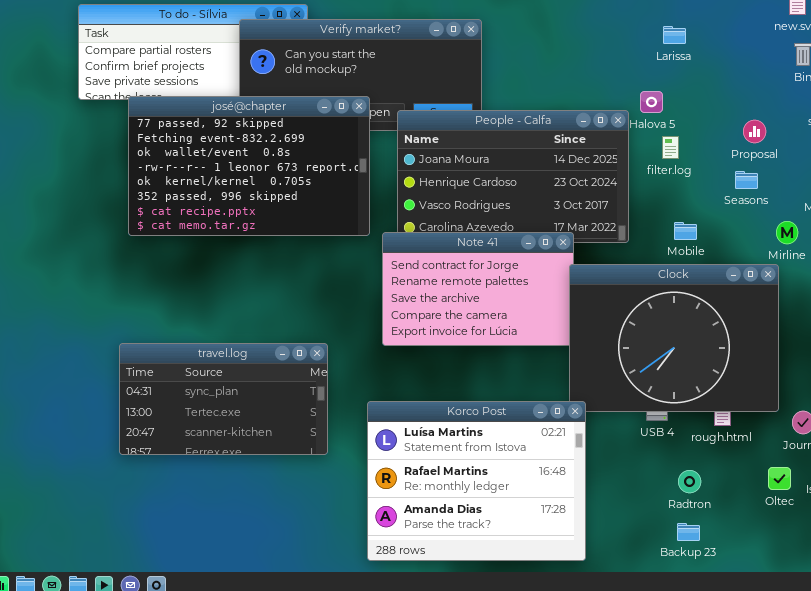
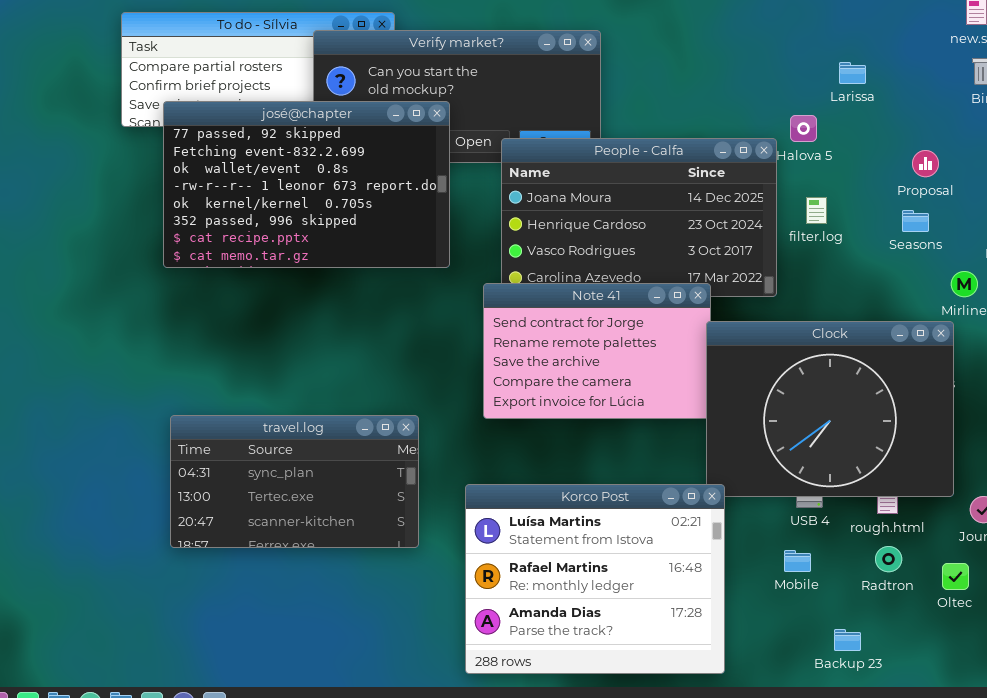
Larissa: [663,26,686,44] -> [839,62,866,84], moved
josé@chapter: [128,96,370,236] -> [163,101,450,268], moved
filter.log: [662,136,679,159] -> [806,197,827,224], moved
Mobile: [674,222,697,240] -> [784,550,811,572], moved
Radtron: [678,470,701,493] -> [875,546,902,572], moved

